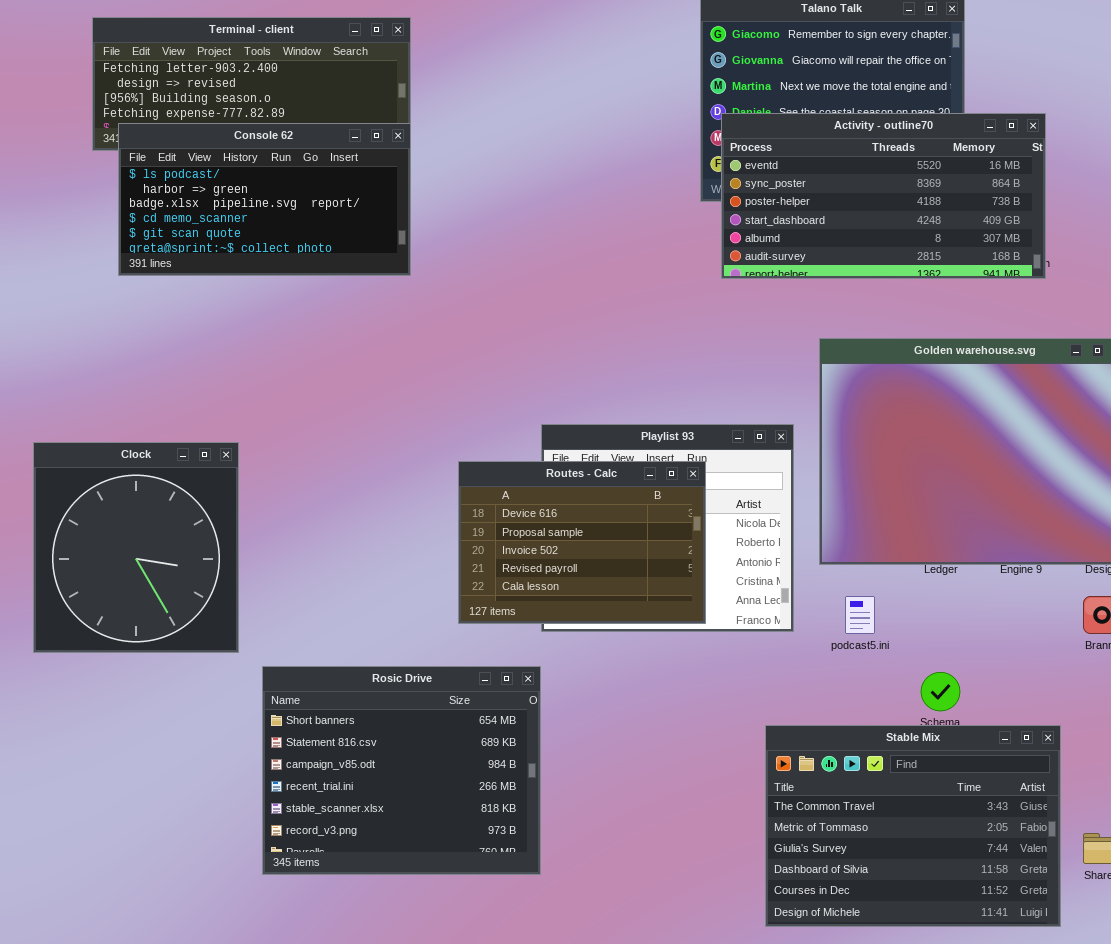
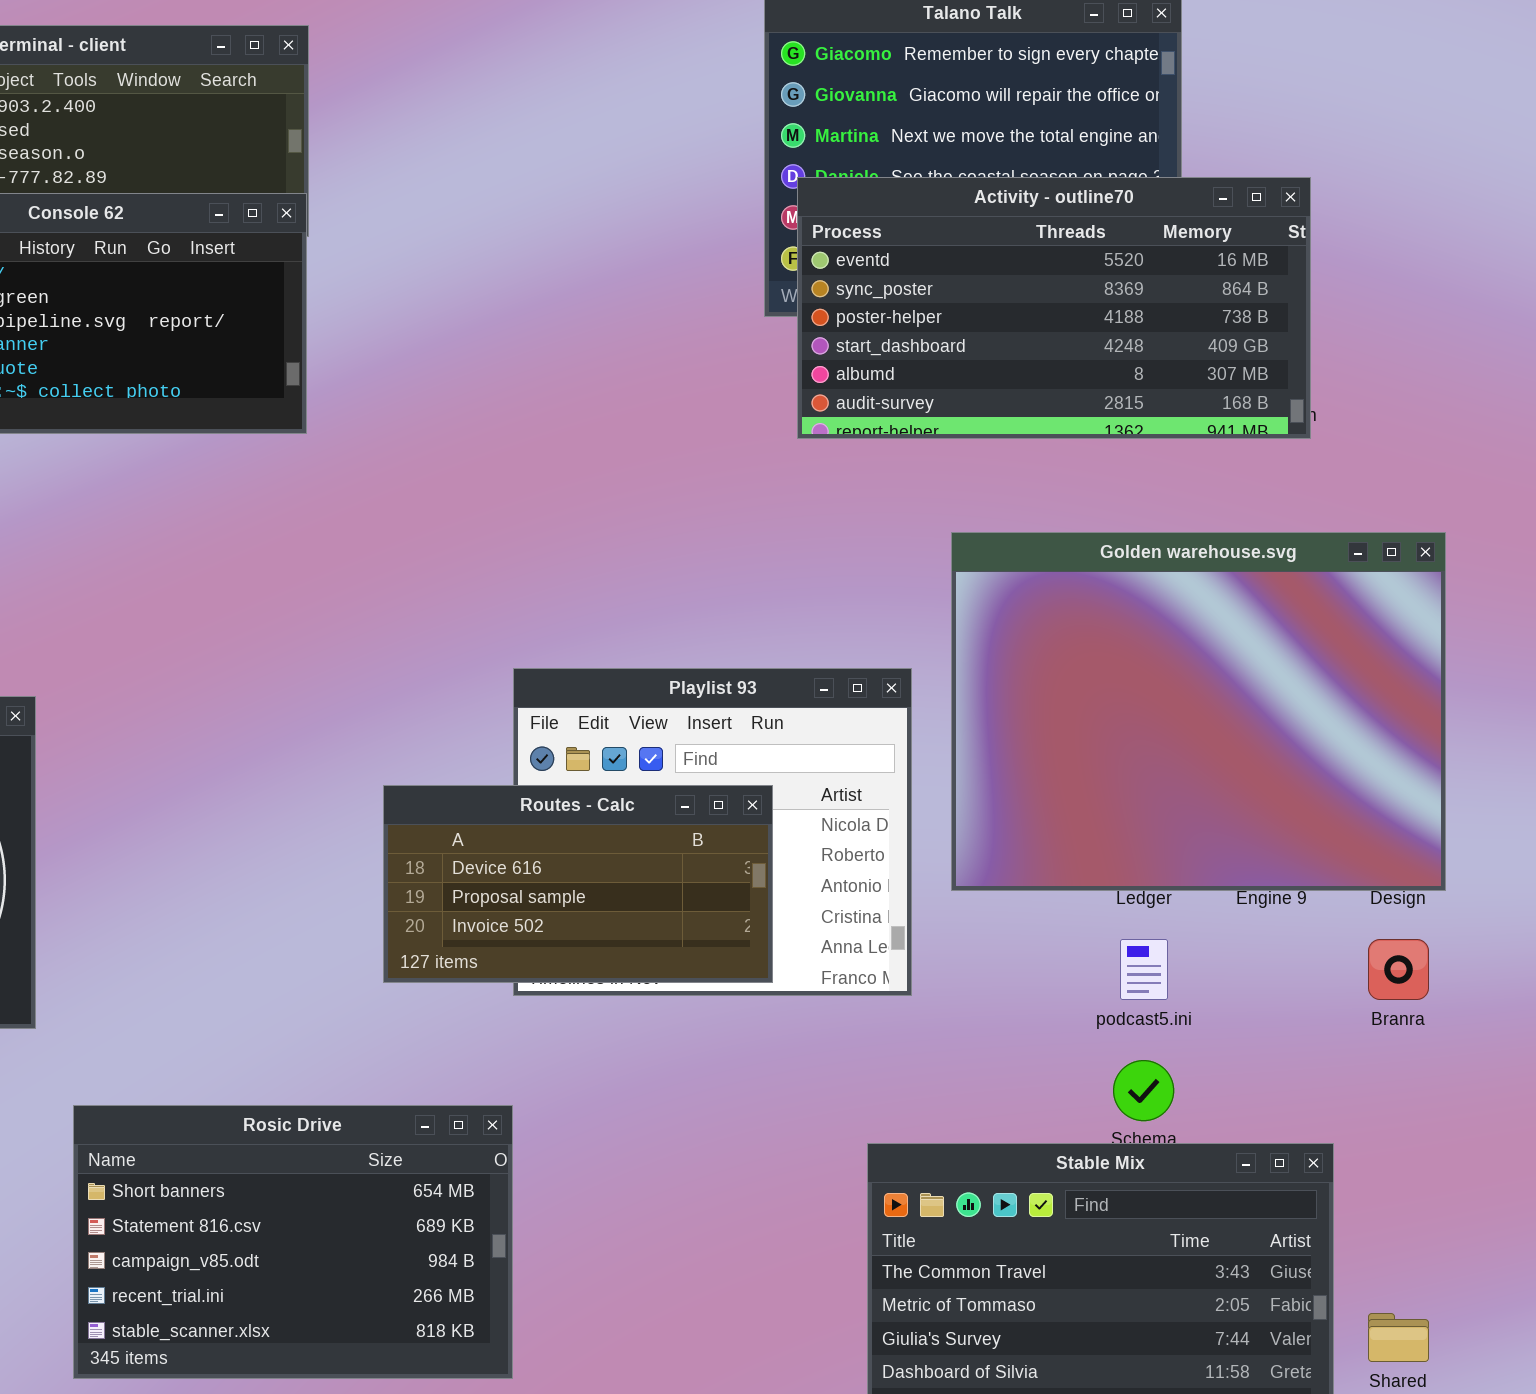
Routes - Calc: [458,461,706,624] -> [383,785,773,983], resized
podcast5.ini: [845,596,875,634] -> [1120,939,1168,1000], moved
Rosic Drive: [262,666,541,875] -> [73,1105,513,1379], resized

